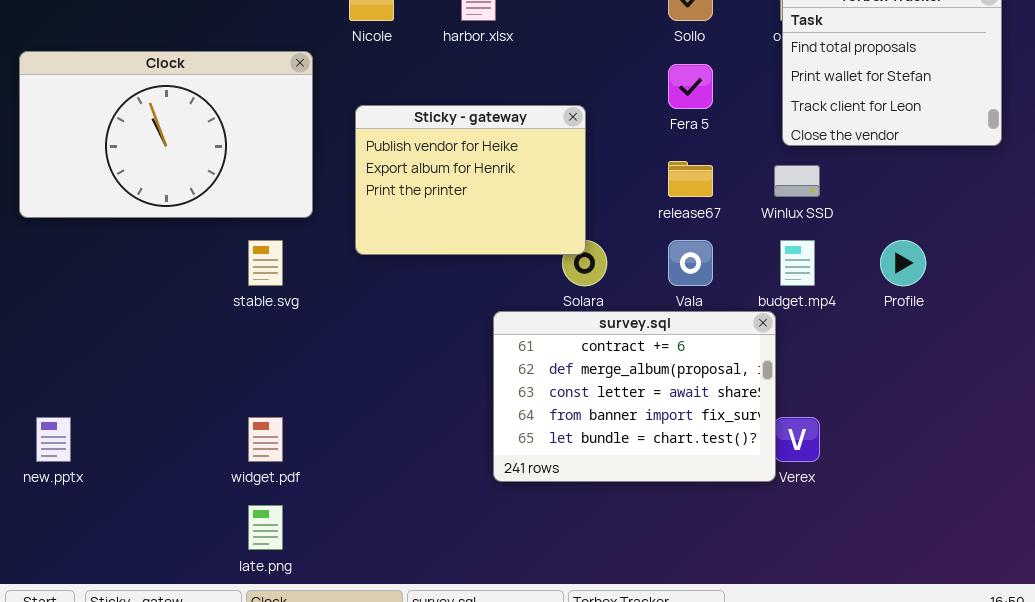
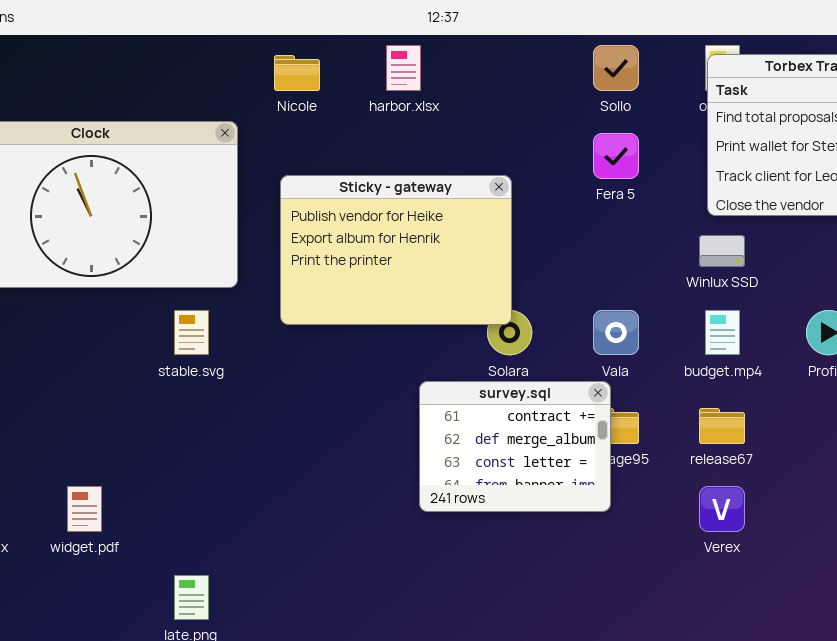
release67: [668,161,713,197] -> [699,408,745,444], moved
survey.sql: [493,311,776,482] -> [419,381,611,512], resized
widget.pdf: [248,417,283,462] -> [67,486,102,532], moved

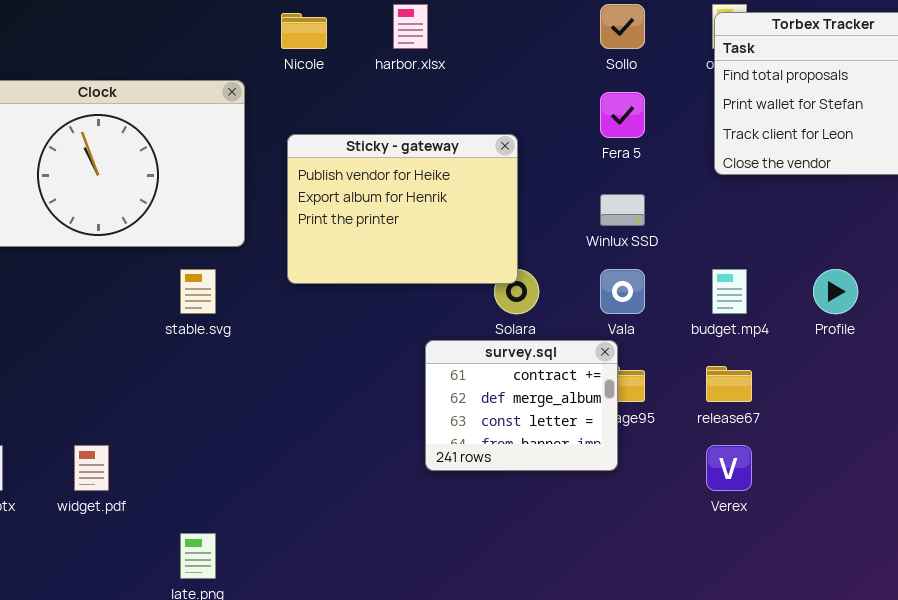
Winlux SSD: [699,235,745,267] -> [600,194,645,226], moved

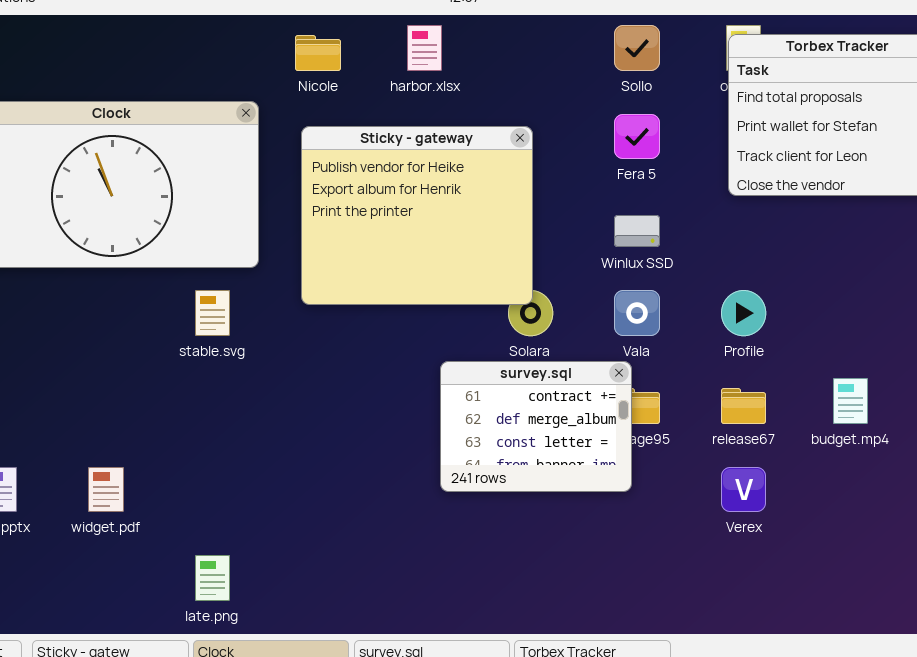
Sticky - gateway: [287,134,518,284] -> [301,126,533,305], resized
budget.mp4: [712,269,747,314] -> [833,378,868,424], moved
Profile: [813,269,858,314] -> [721,290,766,336], moved

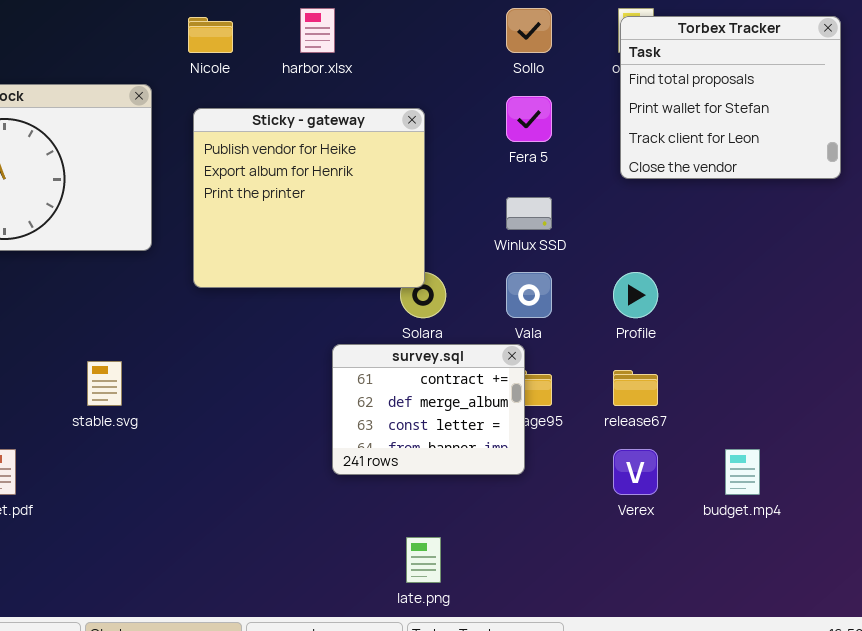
stable.svg: [195,290,230,336] -> [87,361,122,406], moved
budget.mp4: [833,378,868,424] -> [725,449,760,495], moved
late.png: [195,555,230,601] -> [406,537,441,583], moved

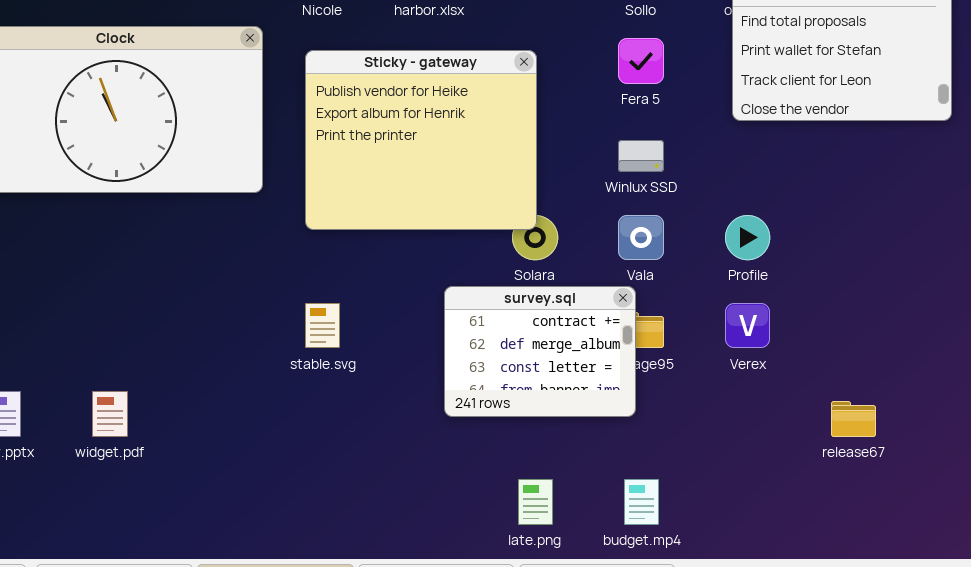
stable.svg: [87,361,122,406] -> [305,303,340,348], moved
release67: [613,370,658,406] -> [831,401,876,437], moved
Verex: [613,449,658,495] -> [725,303,770,348], moved
budget.mp4: [725,449,760,495] -> [624,479,659,525], moved

